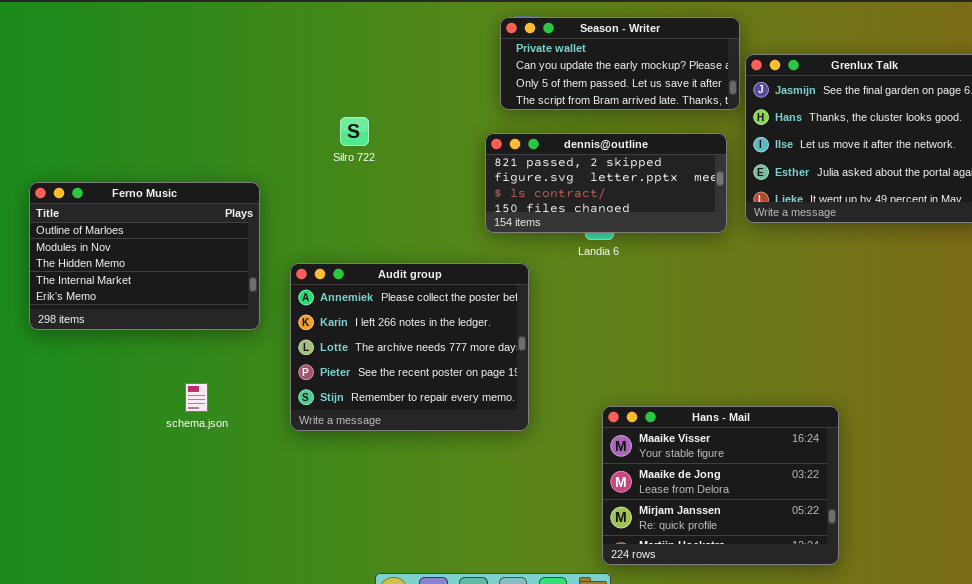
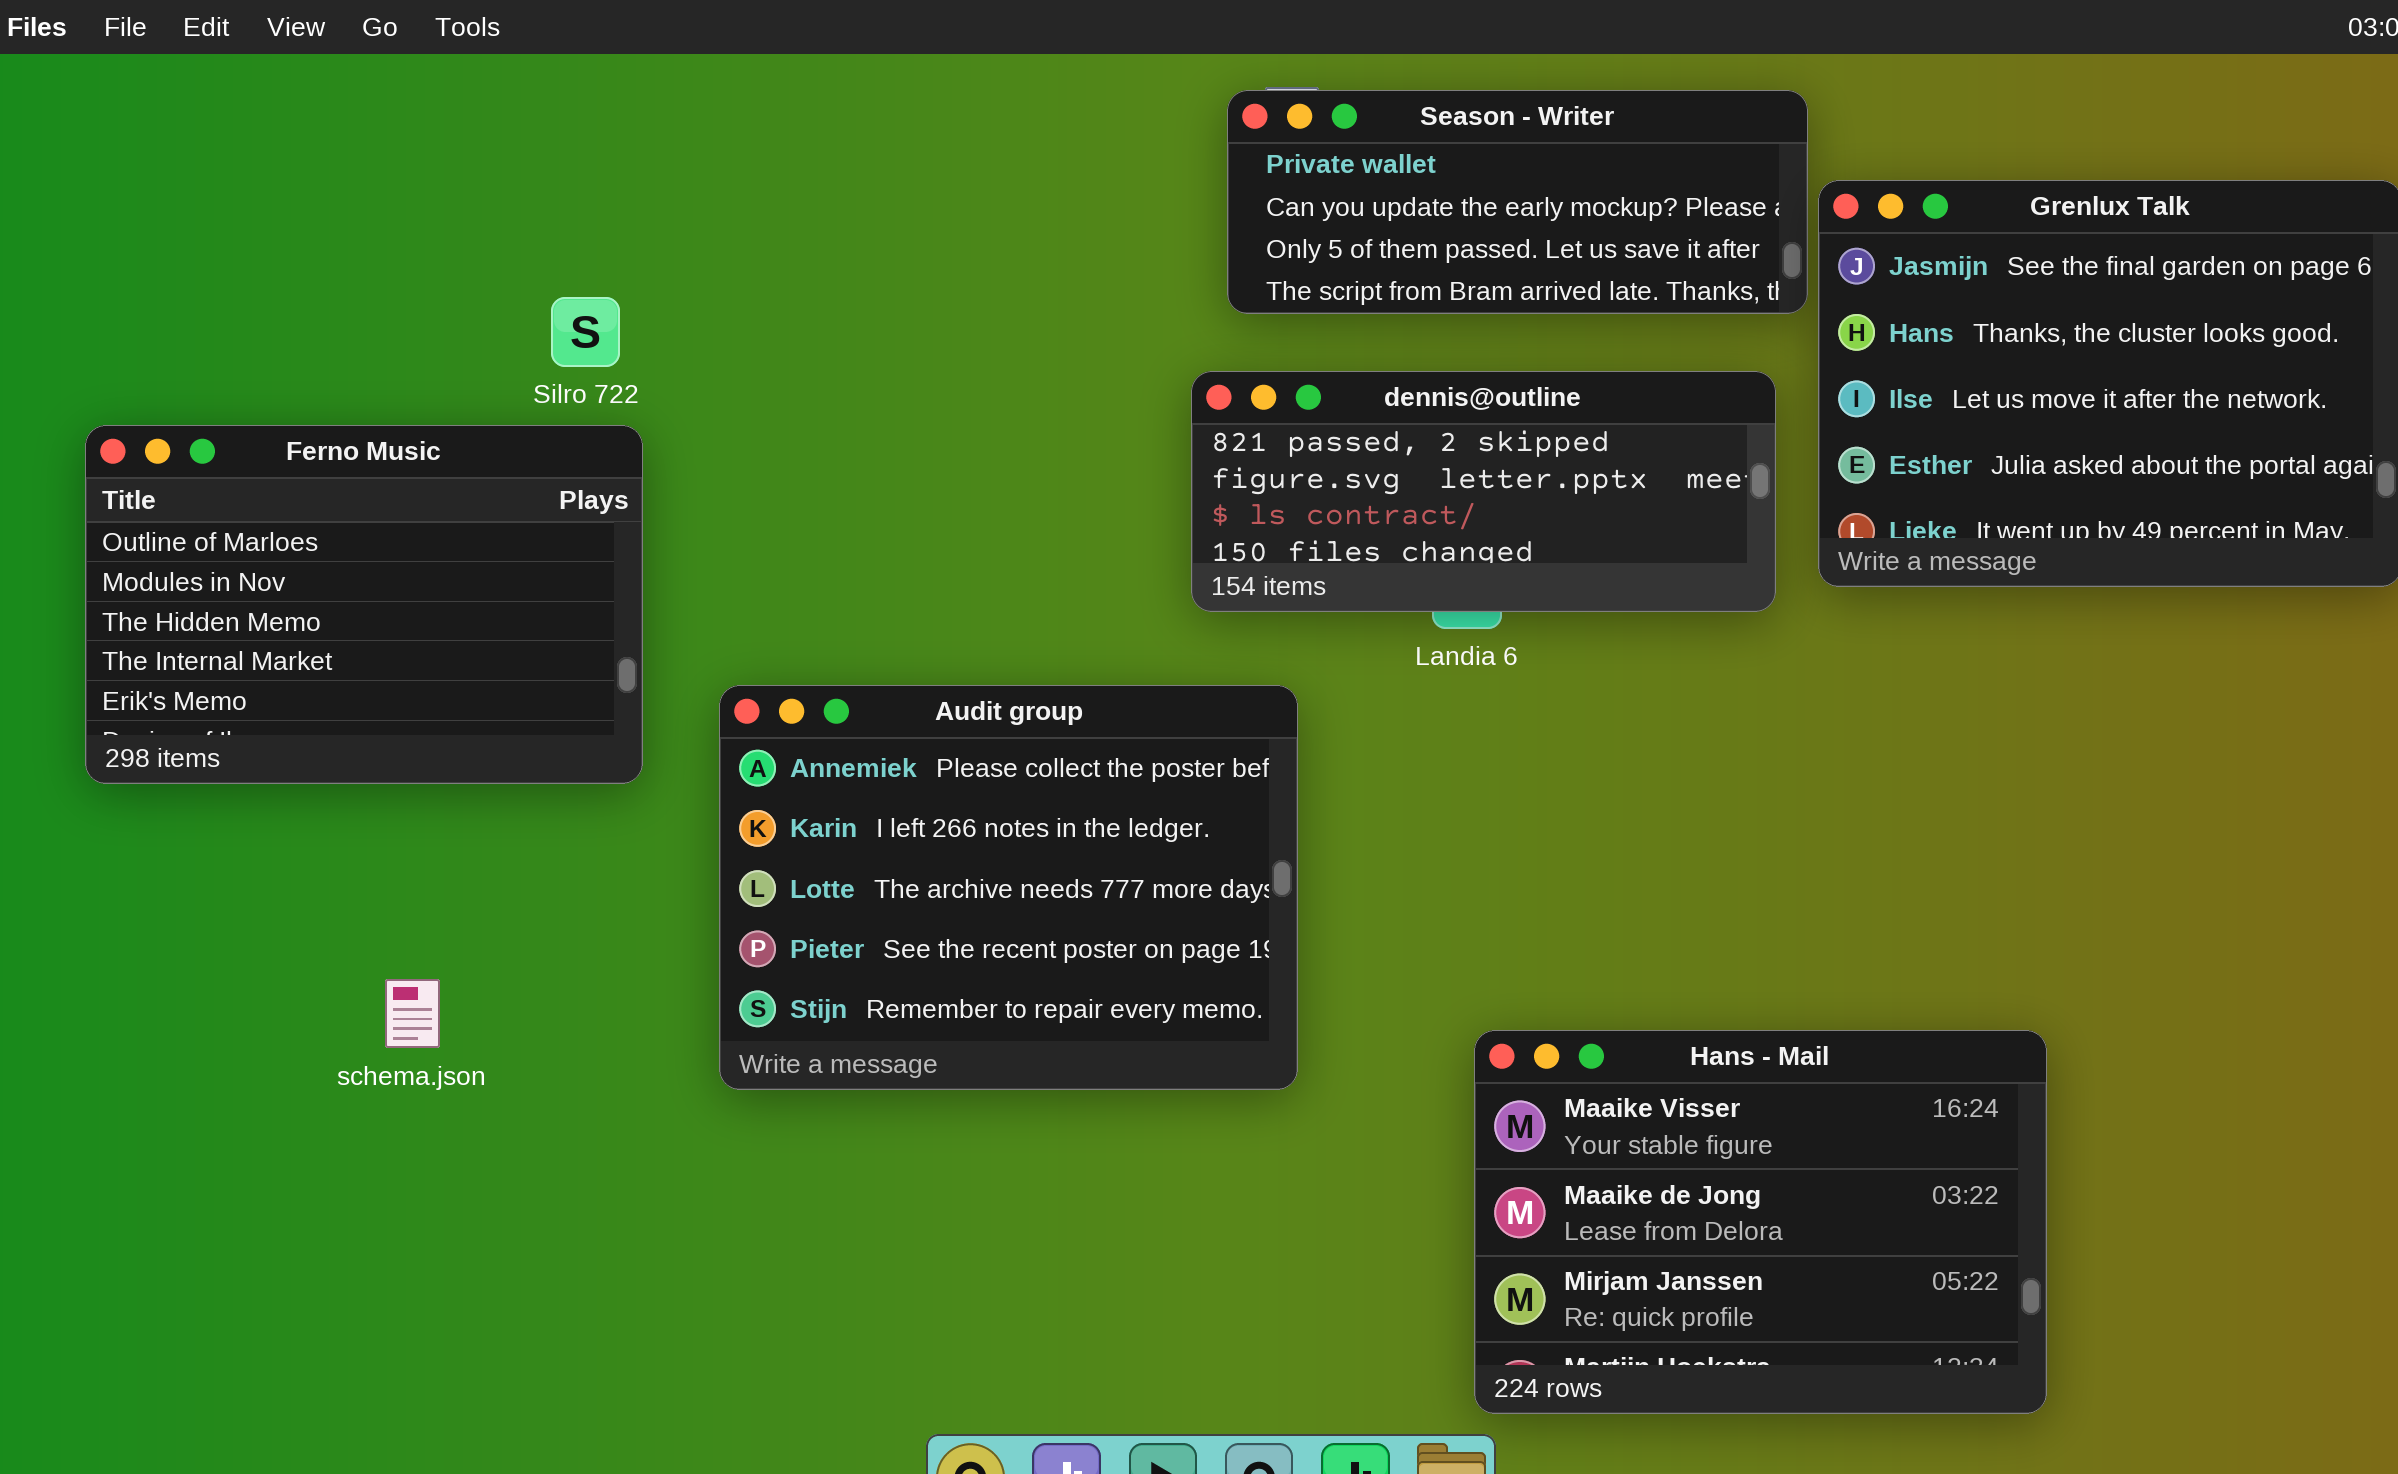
Silro 722: [340,117,369,146] -> [551,297,620,367], moved
Ferno Music: [29,182,260,330] -> [85,425,643,784], moved
schema.json: [185,383,208,412] -> [385,979,440,1048], moved

